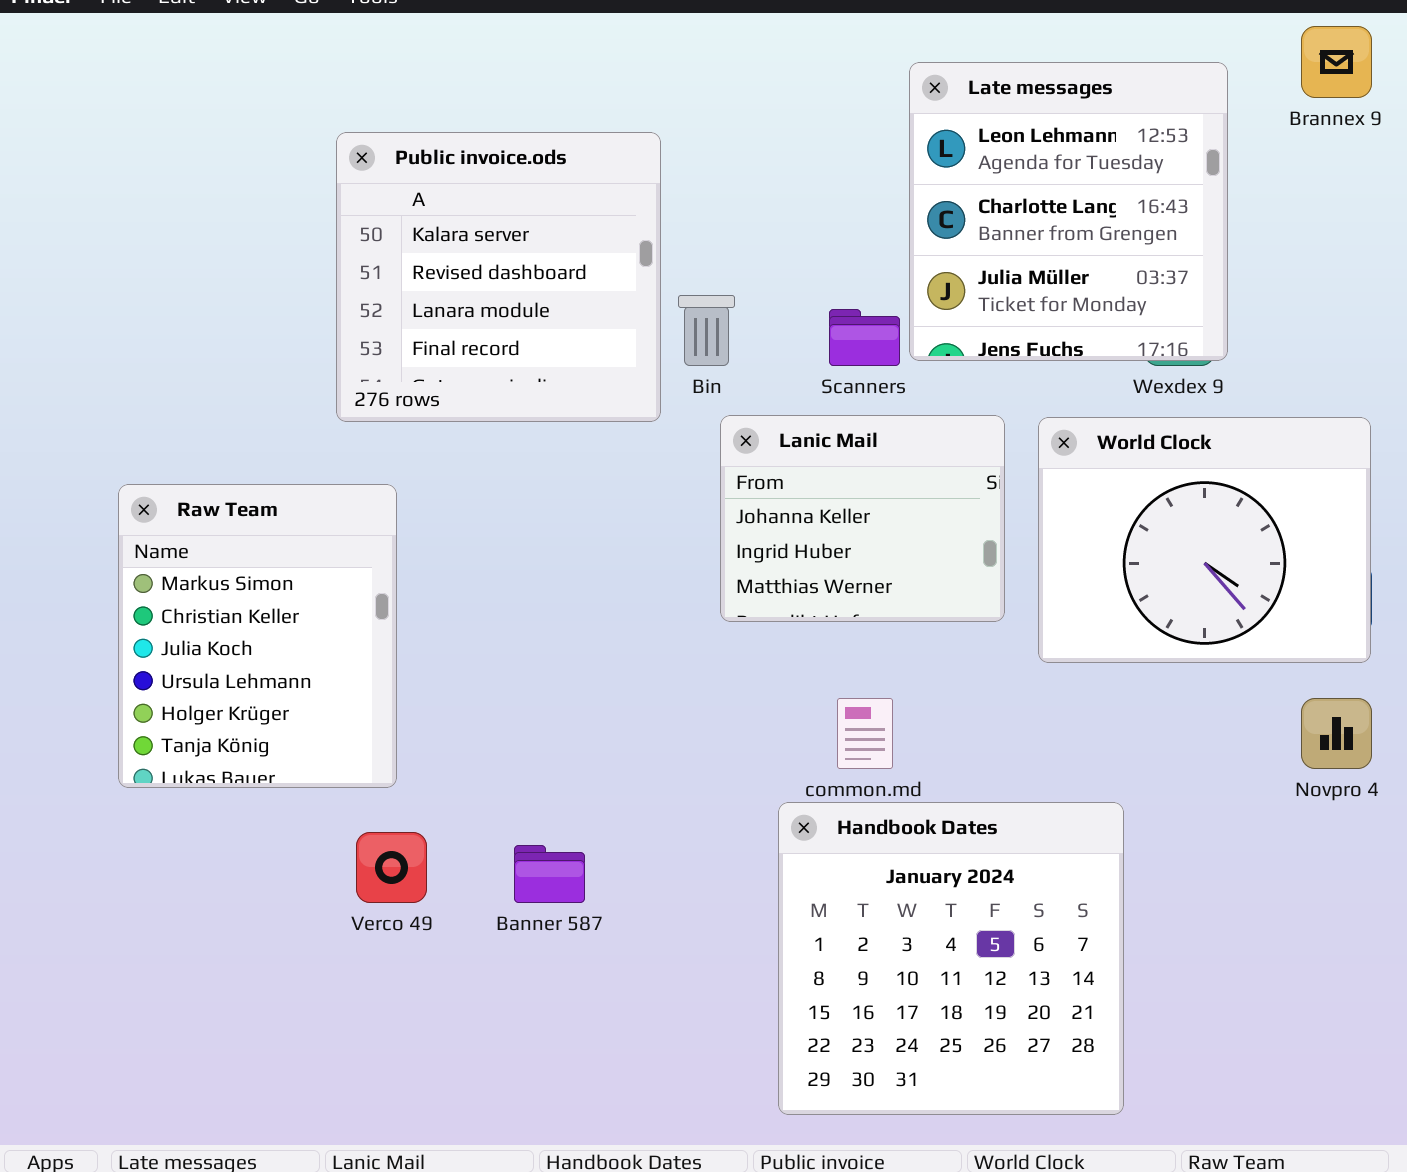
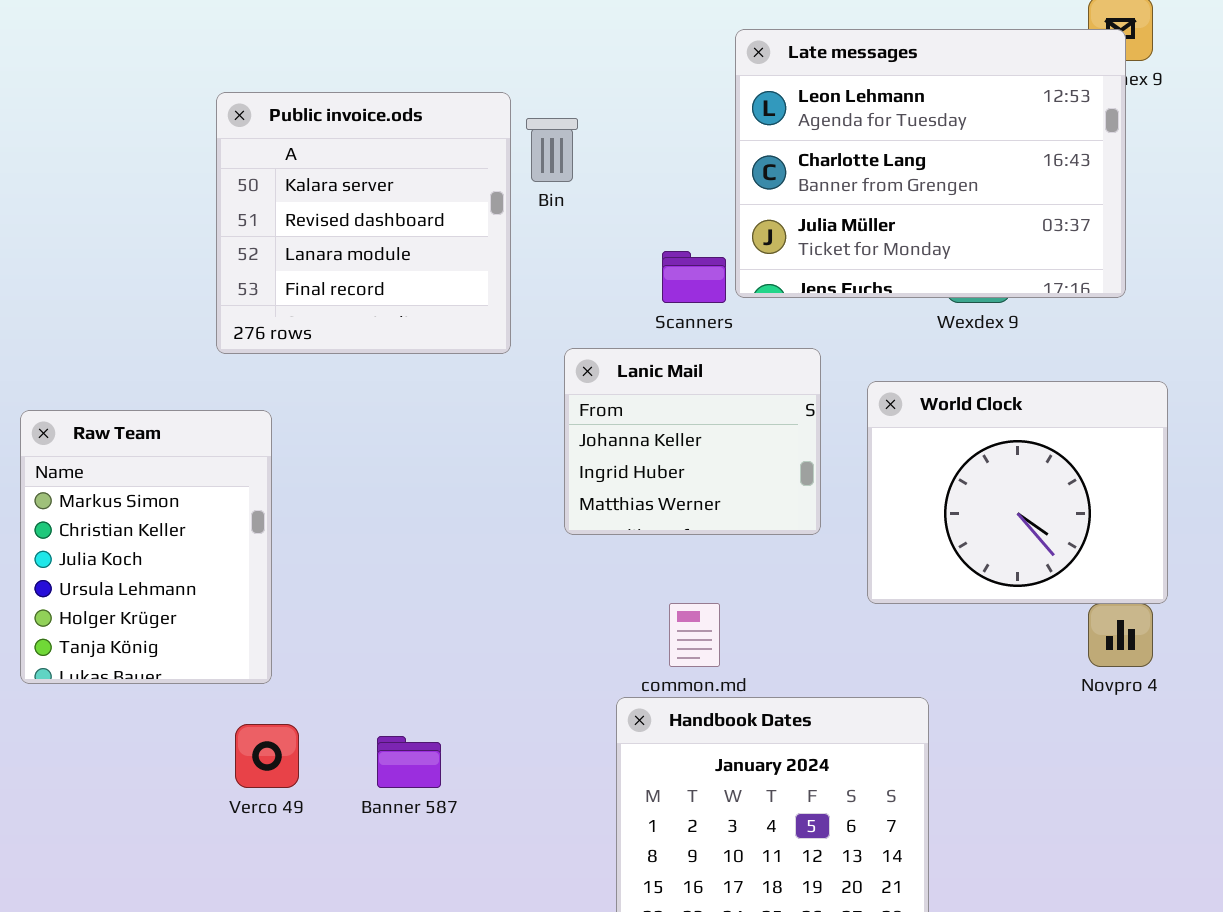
Late messages: [909,62,1228,361] -> [735,29,1126,298], resized
Bin: [678,295,735,366] -> [526,118,578,182], moved
World Clock: [1038,417,1371,663] -> [867,381,1168,604], moved

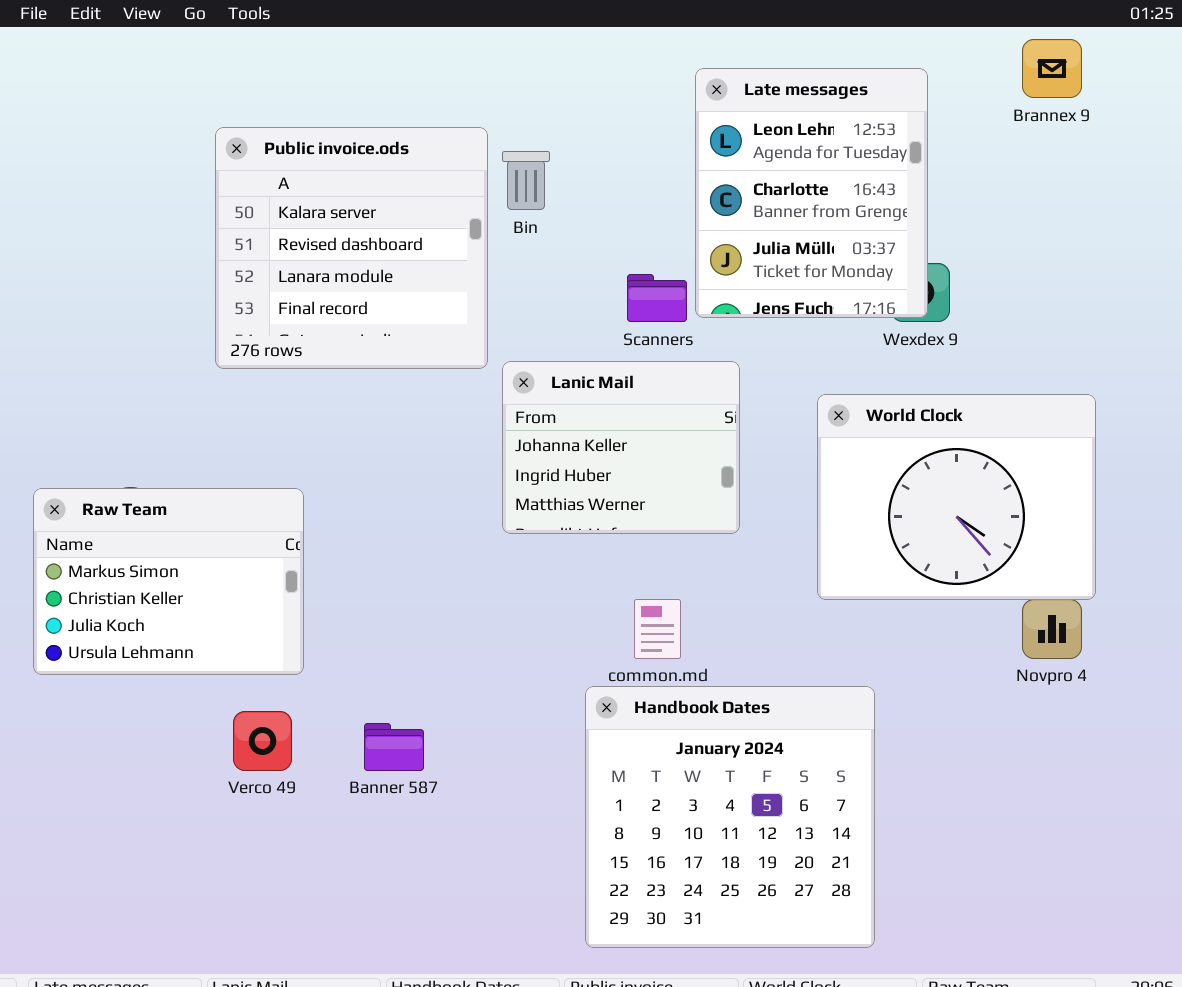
Late messages: [735,29,1126,298] -> [695,68,928,318], resized
Lanic Mail: [564,348,821,535] -> [502,361,740,534], moved
Raw Team: [20,410,272,684] -> [33,488,304,675], resized

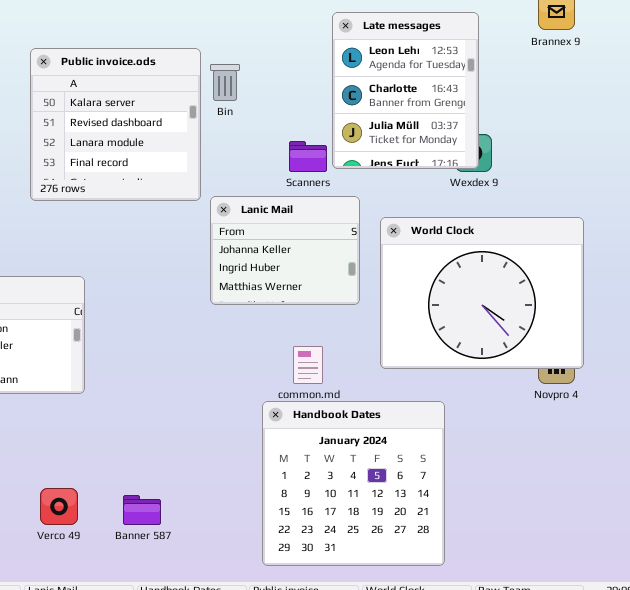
World Clock: [817,394,1096,600] -> [380,217,584,369], resized
Verco 49: [233,711,292,771] -> [40,488,78,525], moved
Banner 587: [364,723,424,771] -> [123,495,161,525], moved

